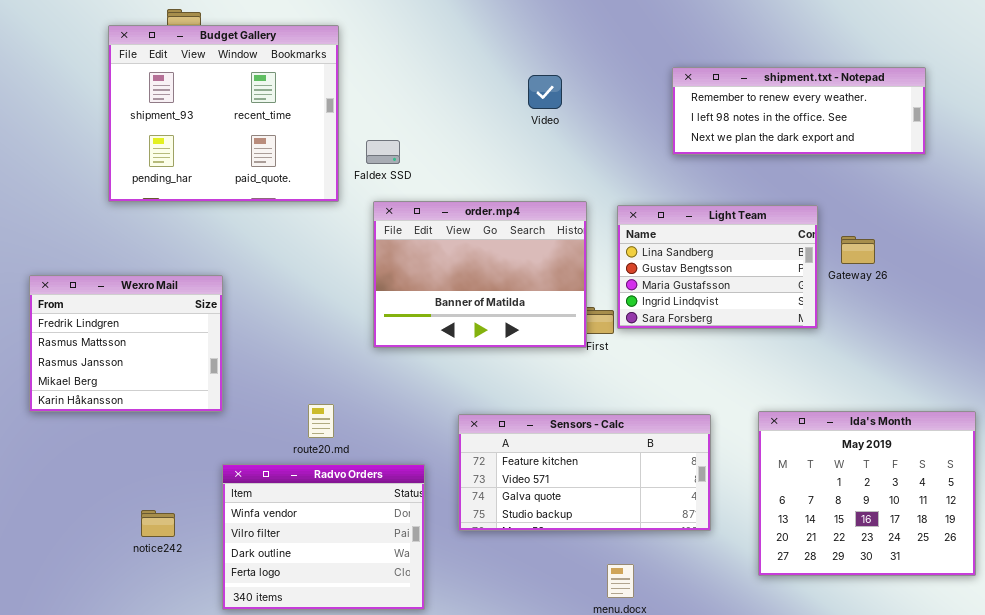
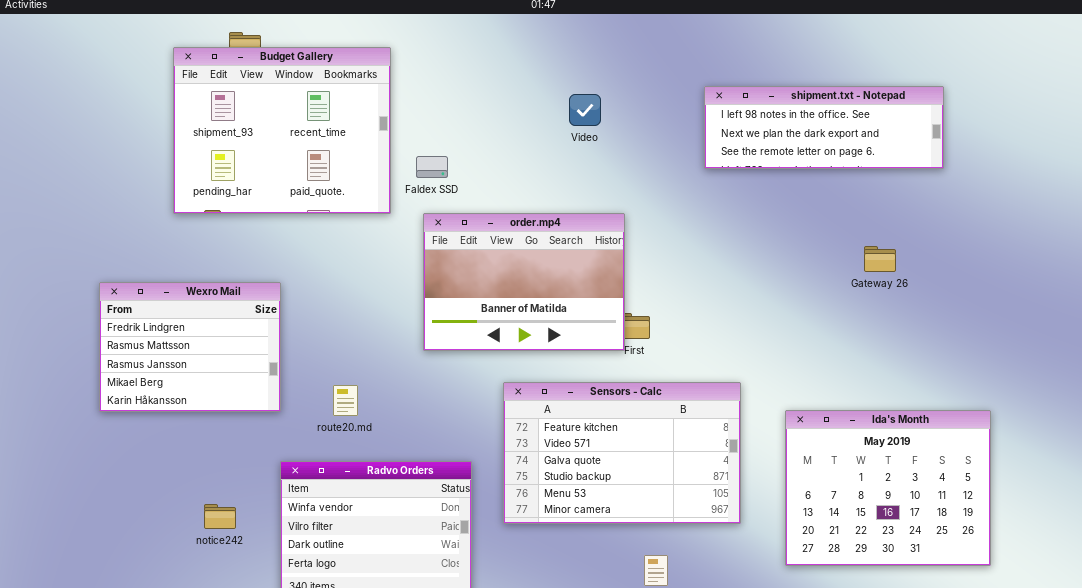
shipment.txt - Notepad: [672,67,926,155] -> [704,86,944,169], scrolled down 1 row
Light Team: [617,205,818,329] -> none, closed
route20.md: [308,404,334,438] -> [333,385,358,416], moved
Sensors - Calc: [458,414,711,531] -> [503,382,741,524], resized

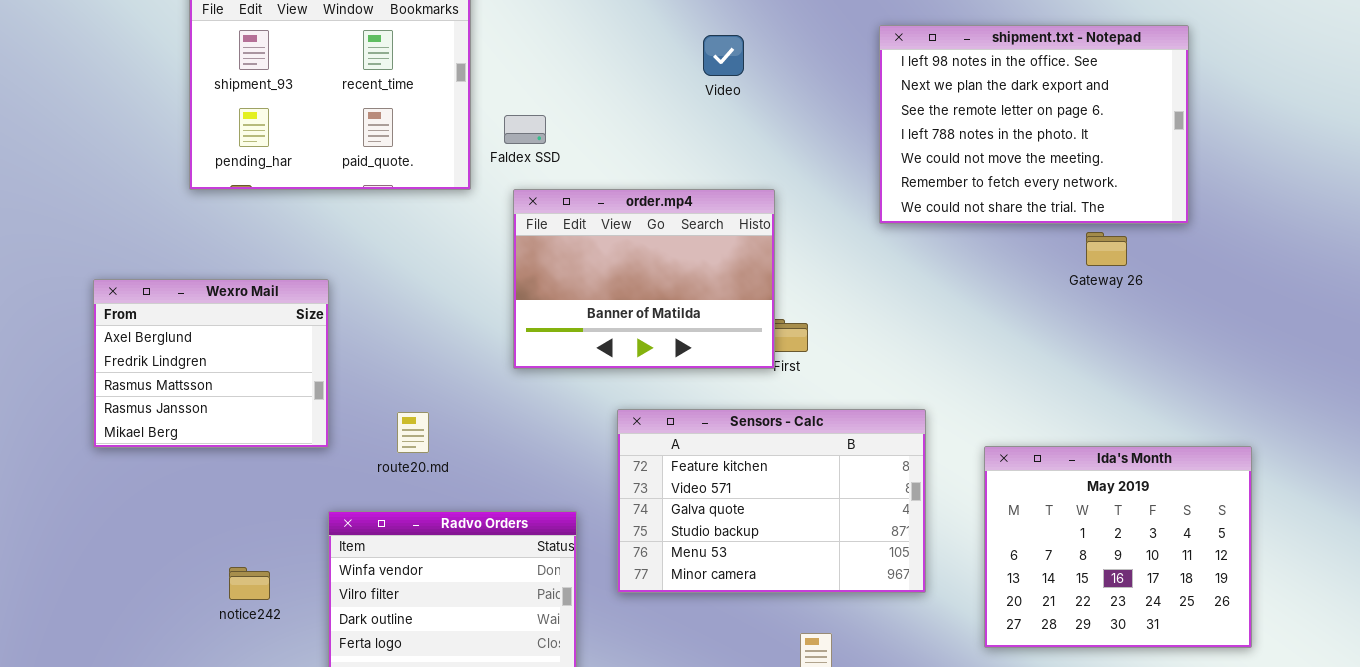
shipment.txt - Notepad: [704,86,944,169] -> [879,25,1189,224], resized
Wexro Mail: [99,282,281,412] -> [93,279,329,448], scrolled up 1 row

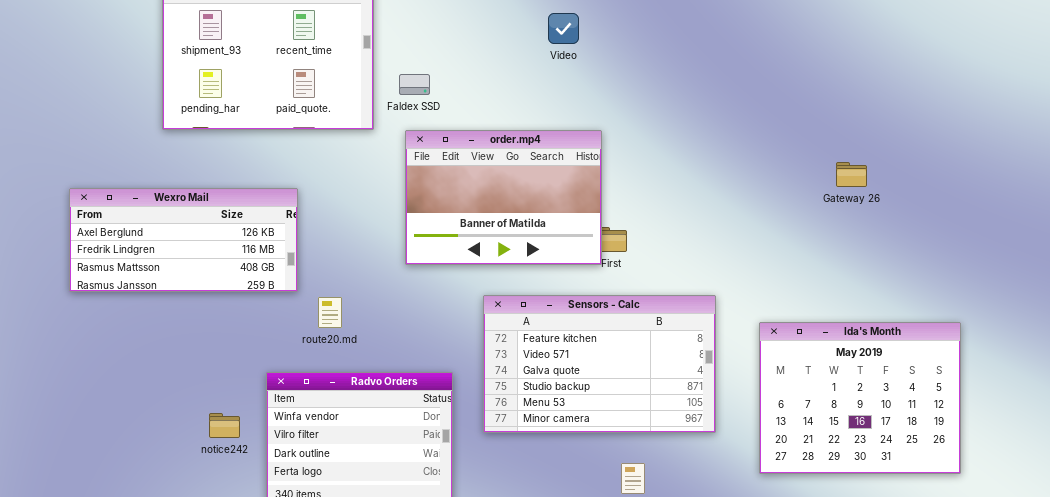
shipment.txt - Notepad: [879,25,1189,224] -> none, closed
Wexro Mail: [93,279,329,448] -> [69,188,298,292], moved, resized
notice242: [229,567,270,600] -> [209,413,240,438], moved

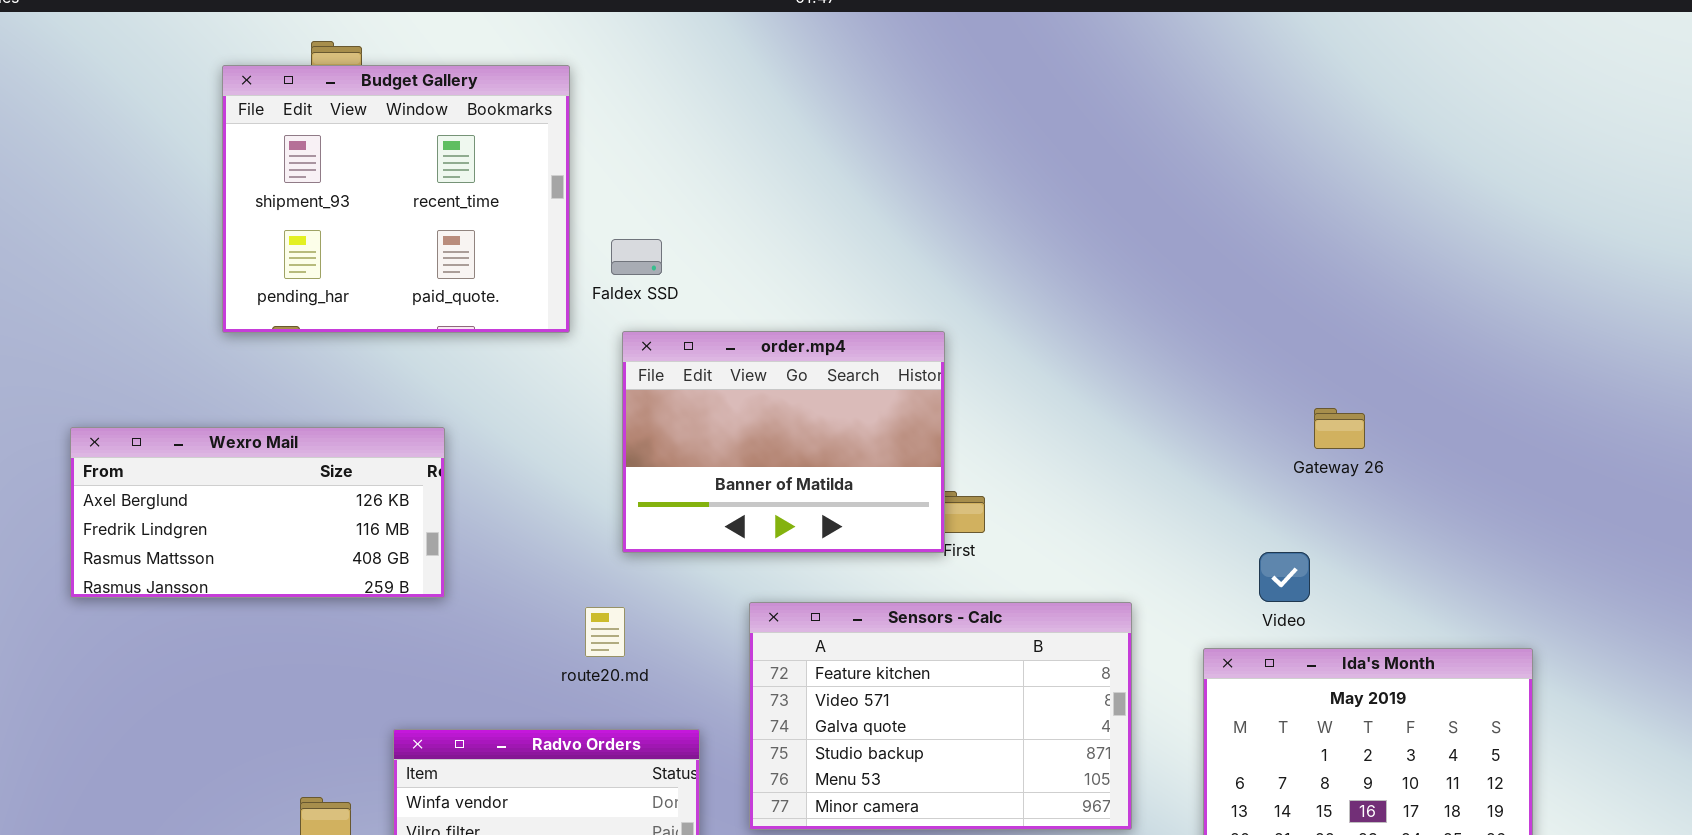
Video: [548,13,579,44] -> [1259,552,1310,602], moved
Gateway 26: [836,162,867,187] -> [1314,408,1365,449], moved
route20.md: [318,297,342,328] -> [585,607,625,657], moved

